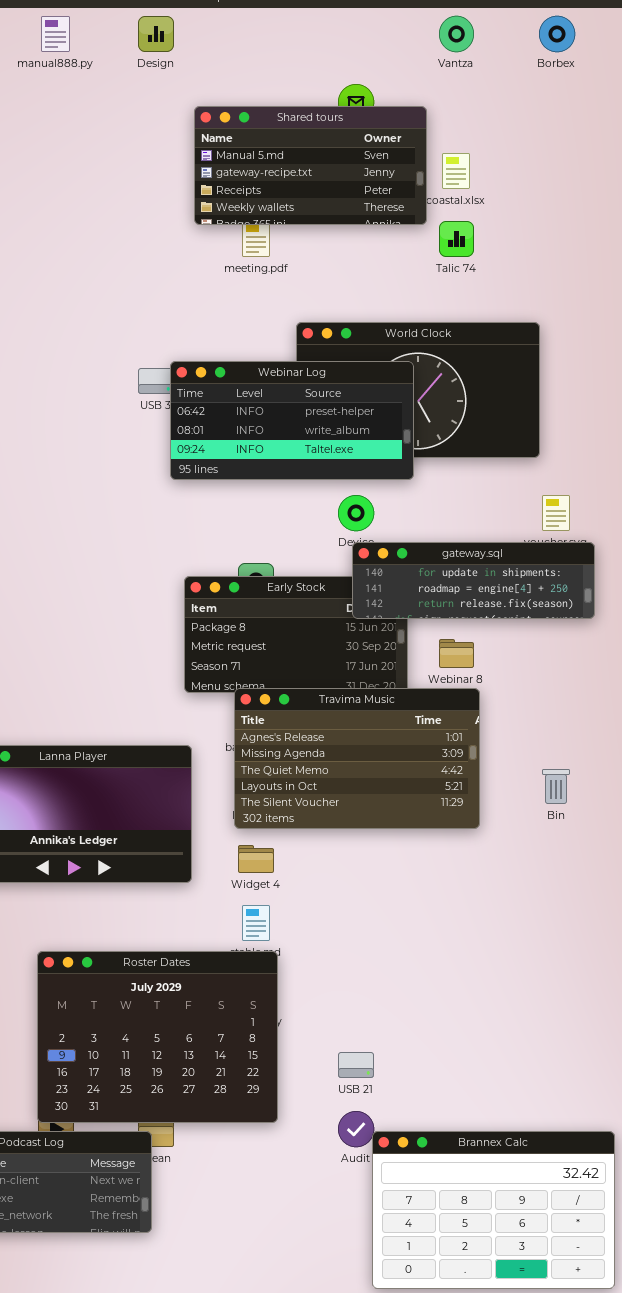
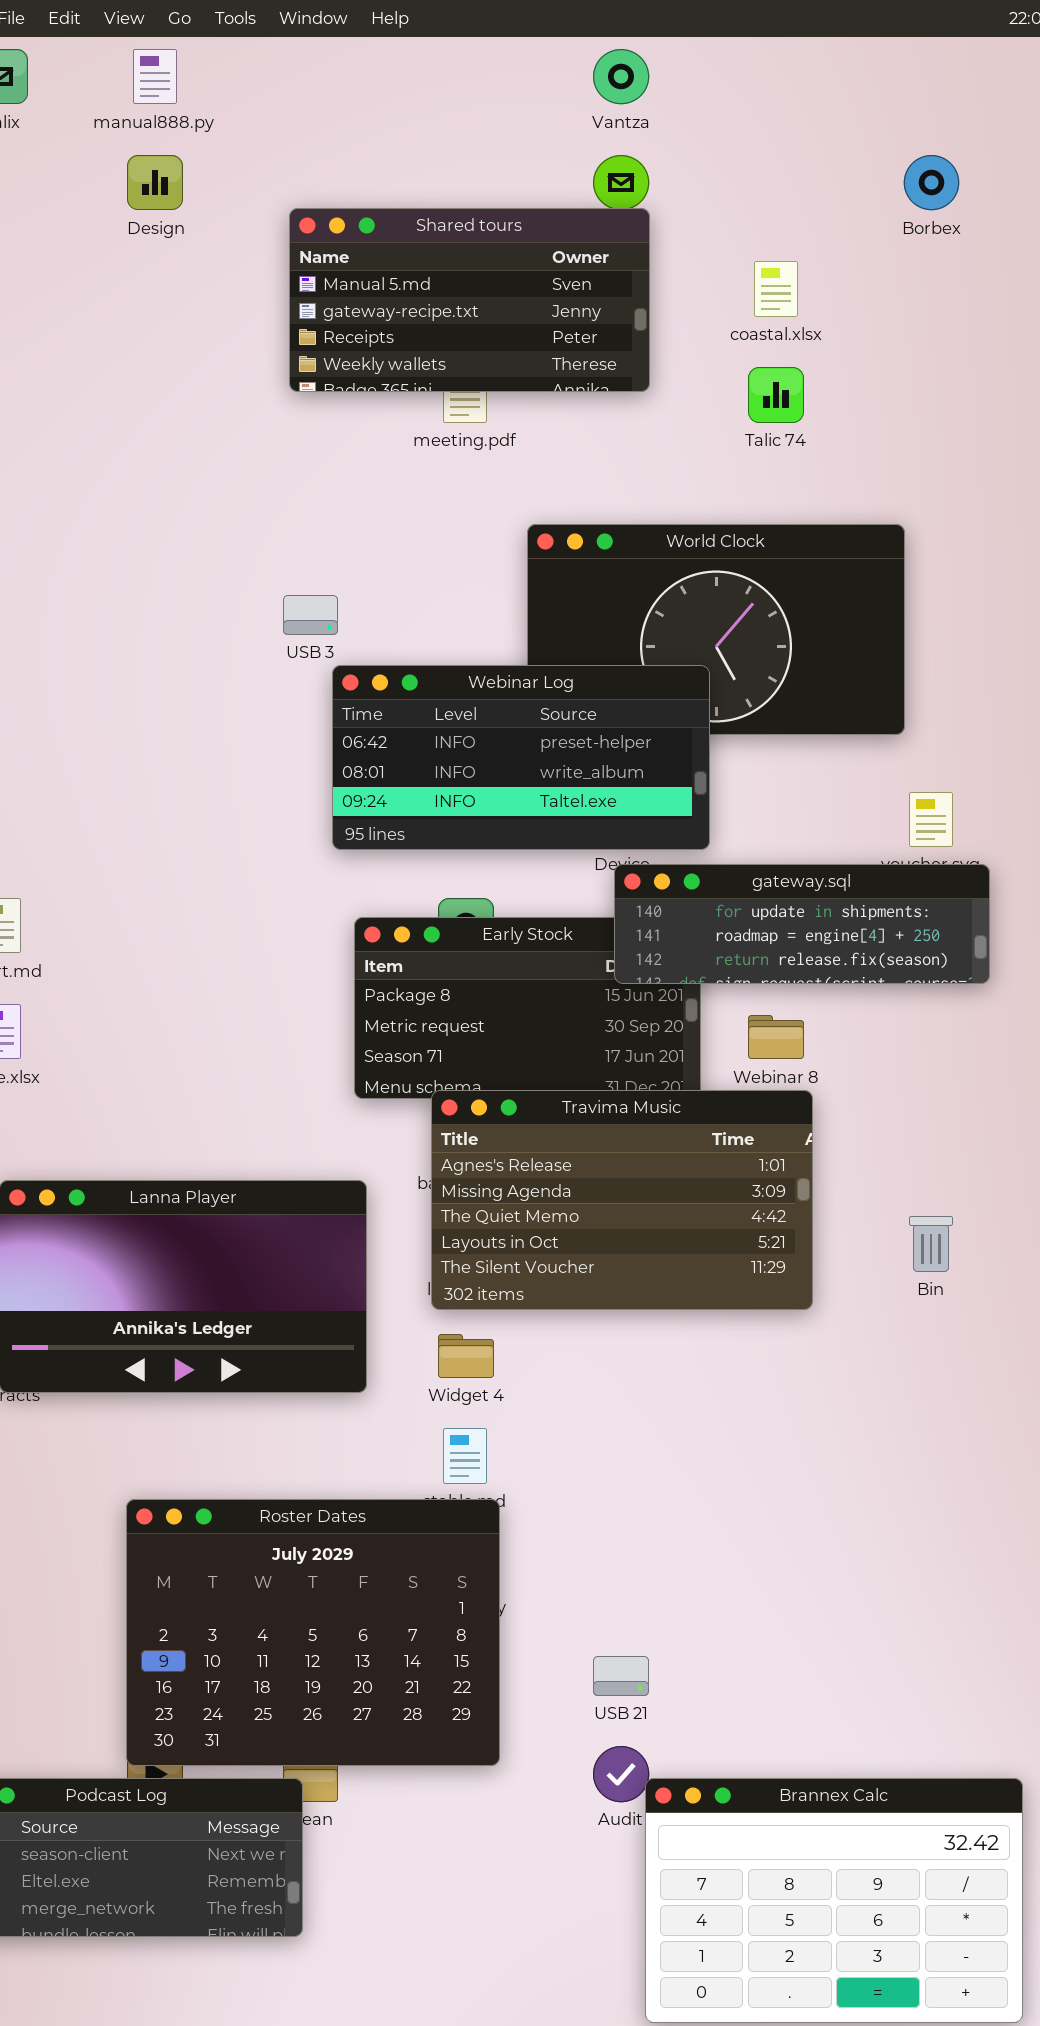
Design: [138,16,174,52] -> [127,155,183,210], moved
Vantza: [439,16,474,52] -> [593,49,649,104], moved
Borbex: [539,16,575,52] -> [904,155,959,210], moved
Shared tours: [194,106,427,225] -> [289,208,650,392], moved
Webinar Log: [170,361,414,480] -> [332,665,710,850], moved

